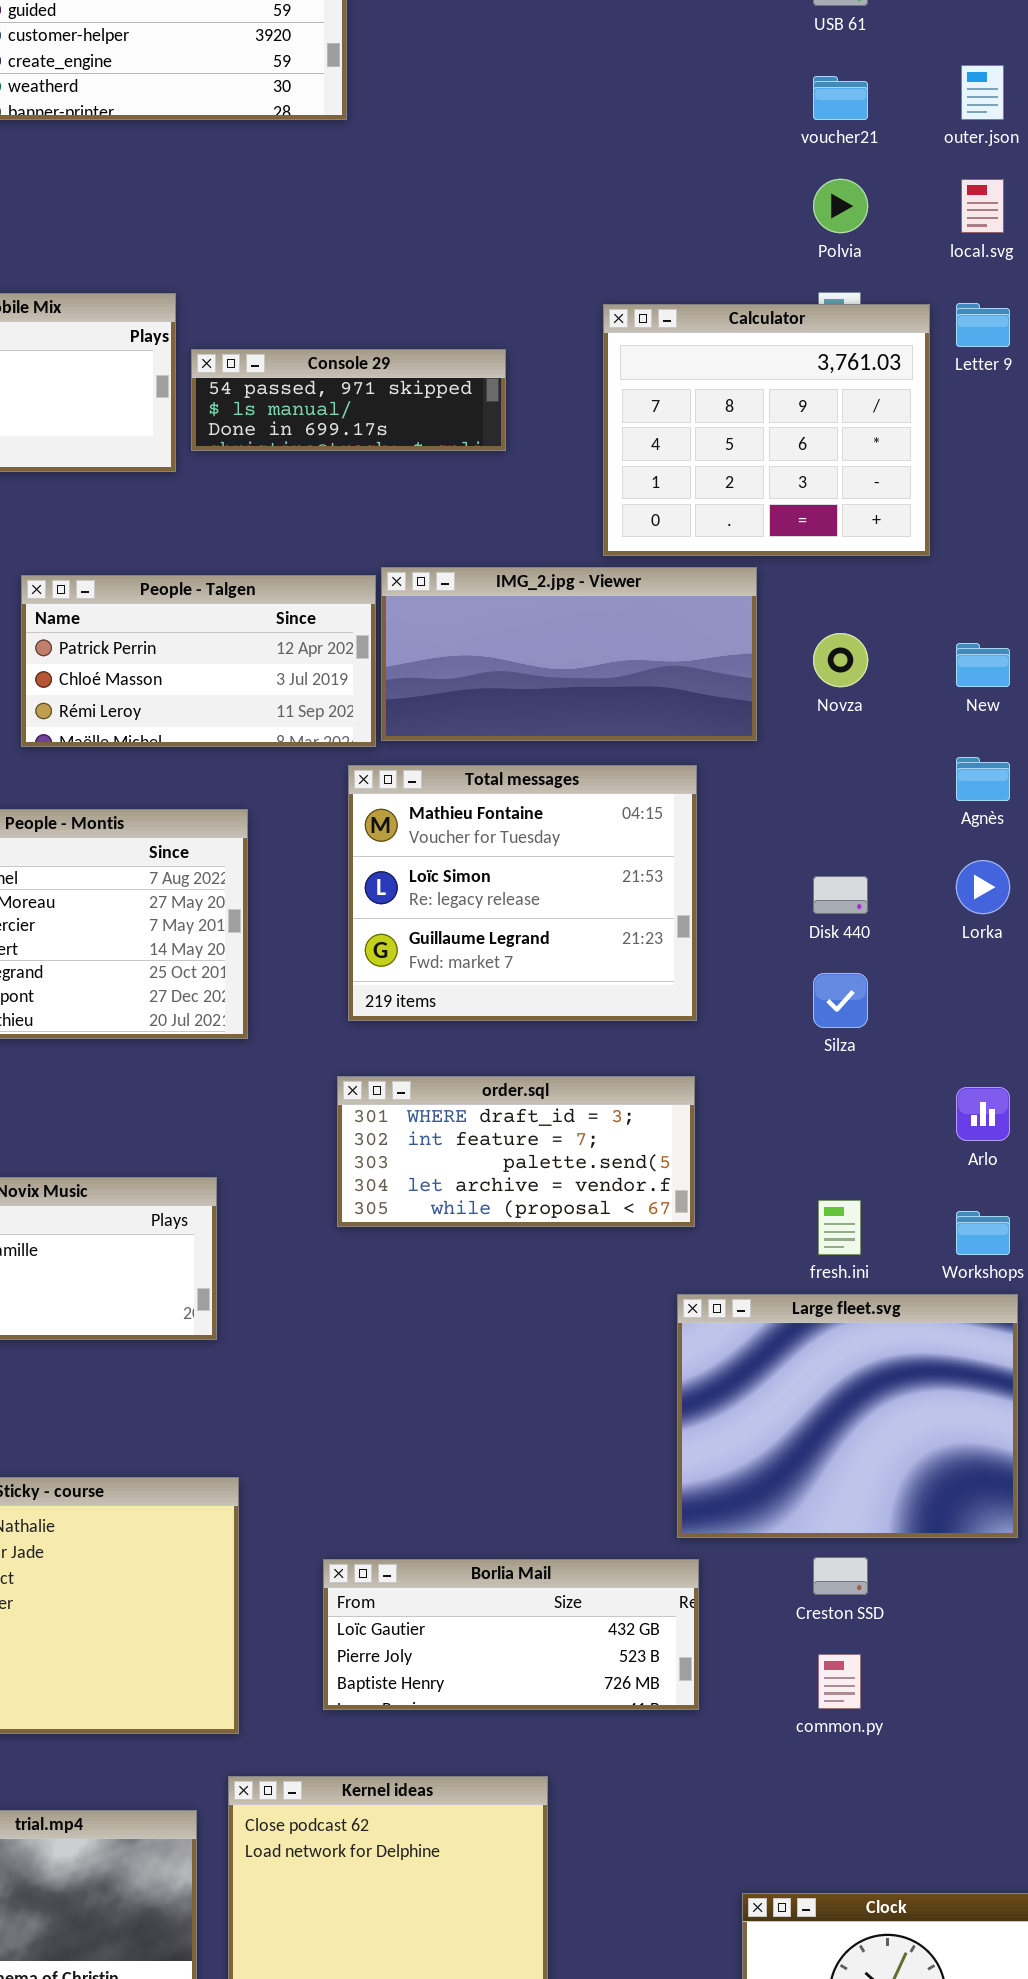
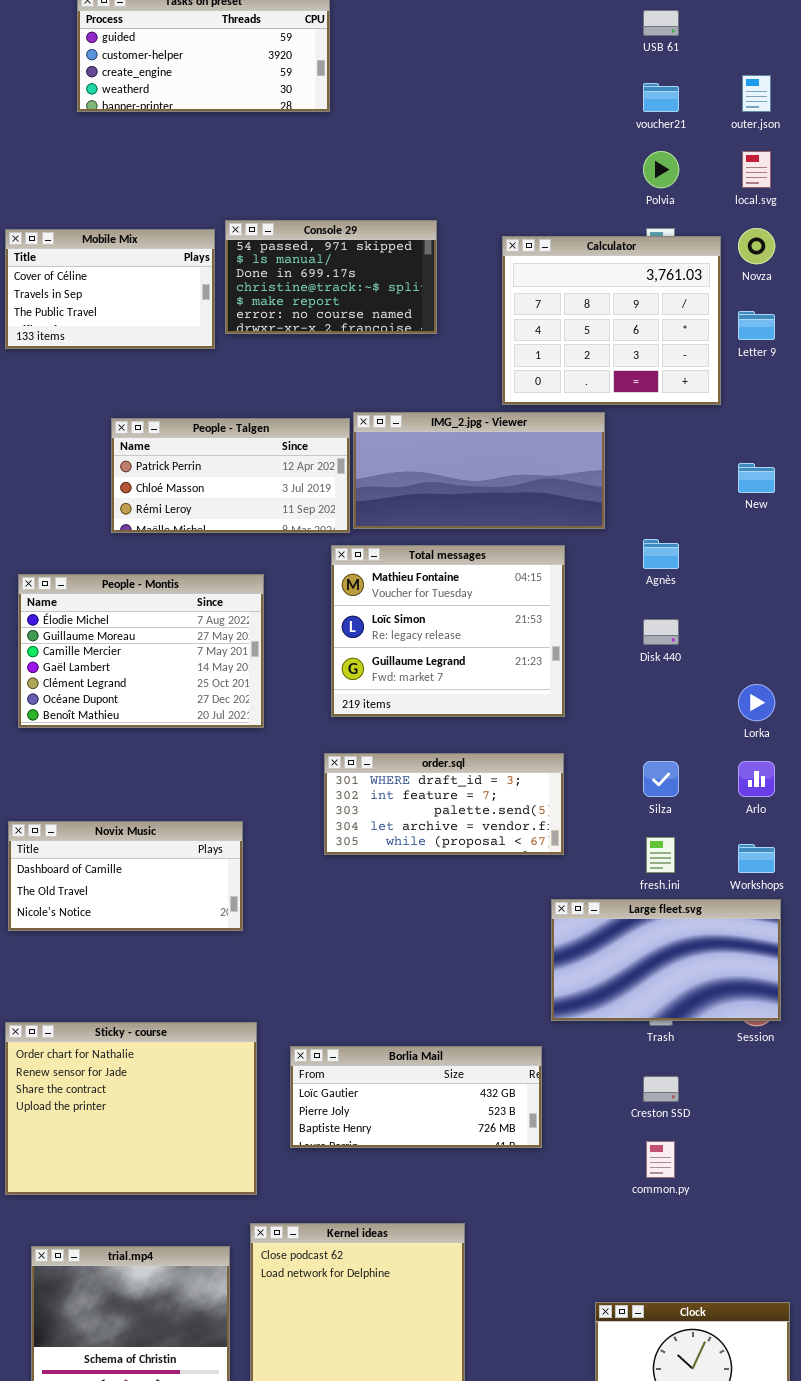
Letter 9: [956,303,1010,347] -> [738,311,775,340], moved
Console 29: [191,349,506,451] -> [225,220,437,334], resized
Novza: [813,633,868,687] -> [738,228,775,264], moved
Agnès: [956,757,1010,801] -> [643,539,679,569], moved
Lorka: [956,860,1010,914] -> [738,684,775,721], moved
Silza: [813,973,868,1028] -> [643,761,679,797], moved
Large fleet.svg: [677,1294,1018,1538] -> [551,899,781,1021], resized
Borlia Mail: [323,1559,699,1710] -> [290,1046,542,1148], moved

